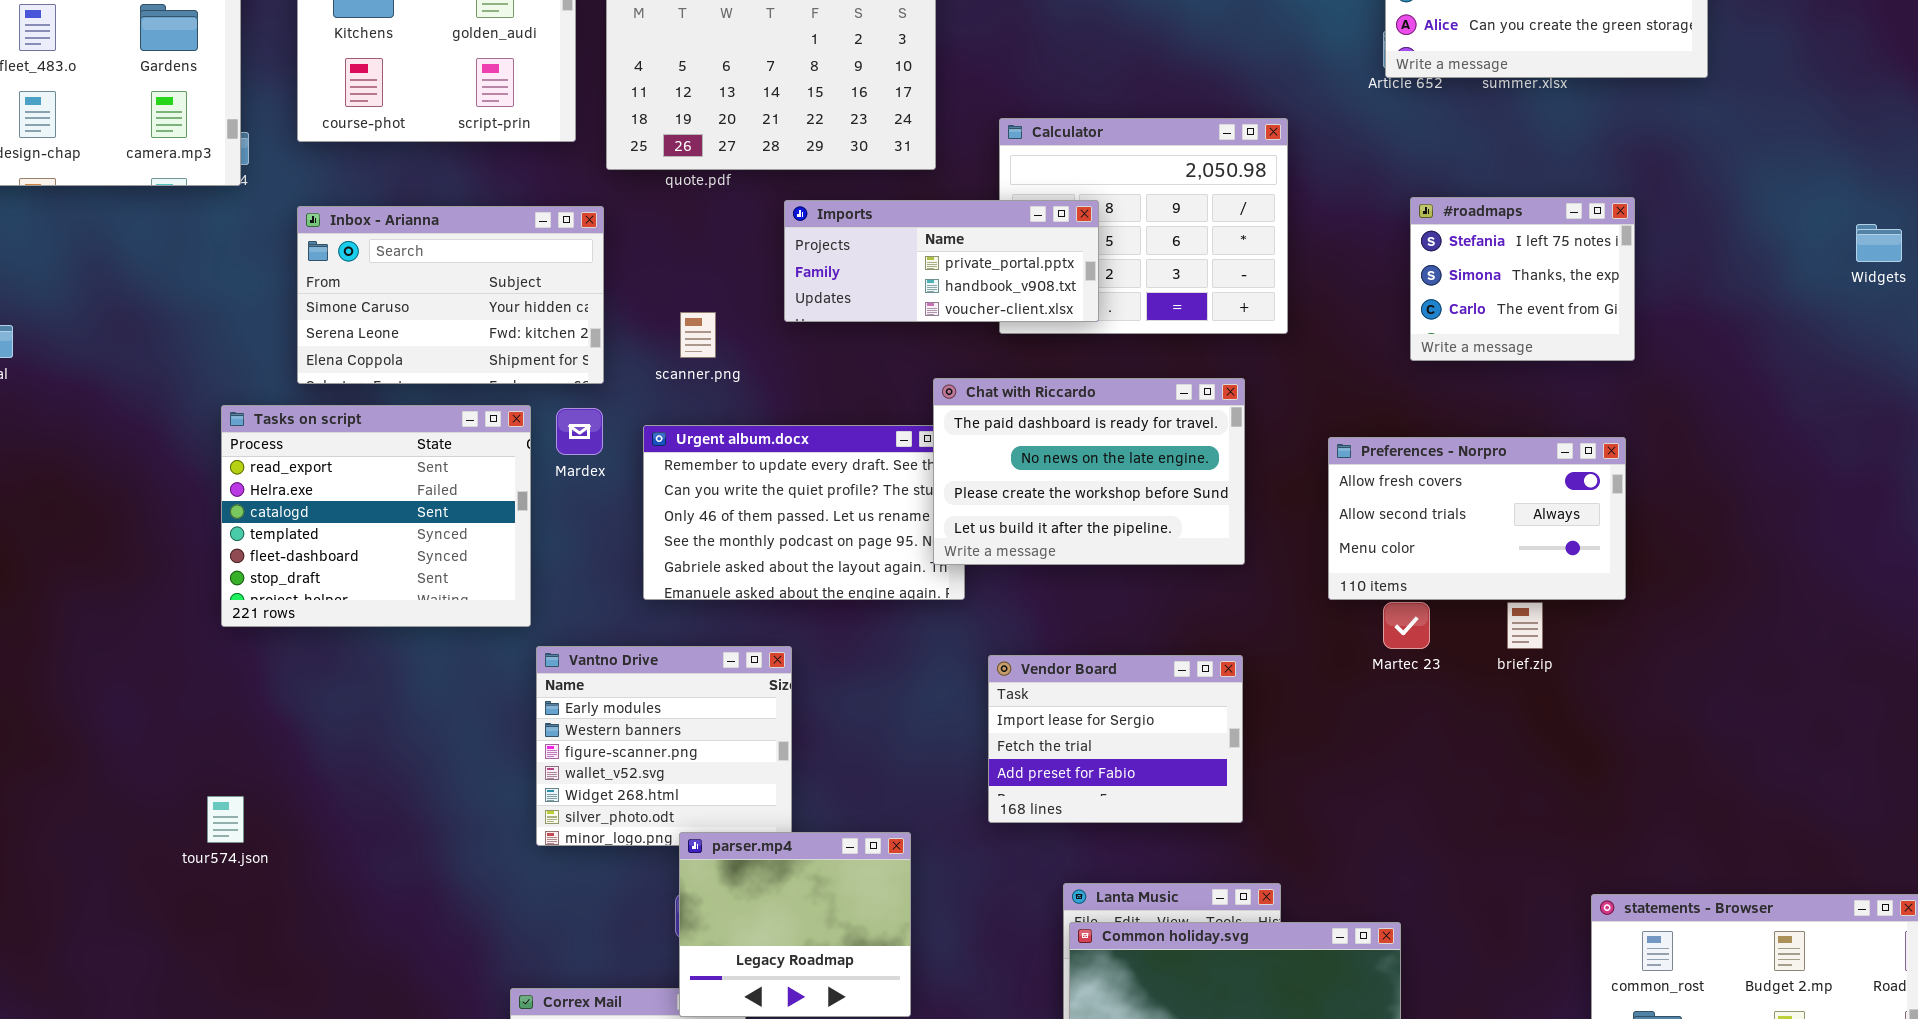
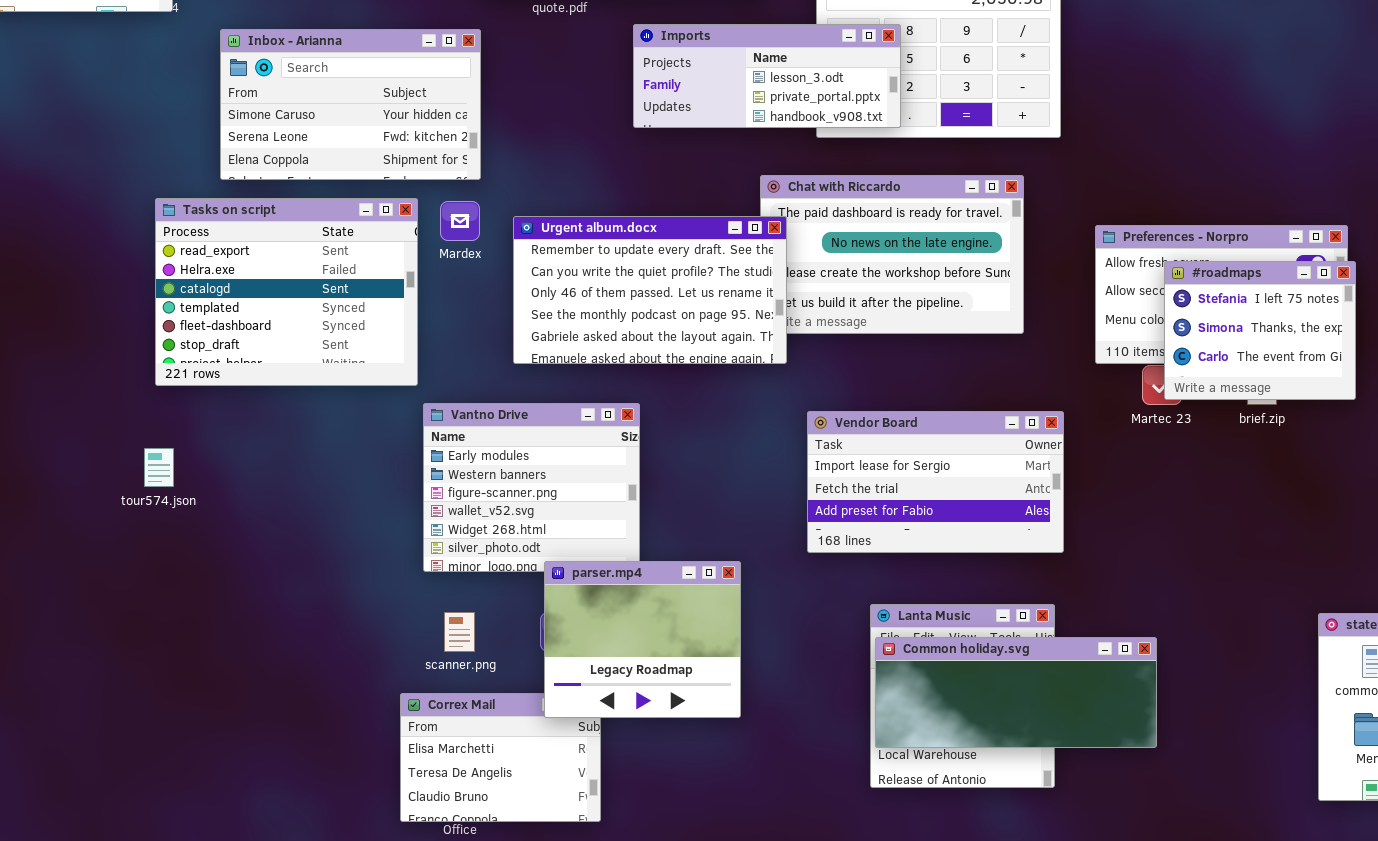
#roadmaps: [1410,197,1635,361] -> [1164,261,1356,400], moved
Imports: [784,200,1099,322] -> [633,24,901,128], scrolled up 1 row
scanner.png: [680,312,716,358] -> [444,612,475,652], moved
Urgent album.docx: [643,425,965,600] -> [513,216,787,364], raised
Vendor Board: [988,655,1243,823] -> [807,411,1064,553], resized
tour574.json: [207,796,244,843] -> [144,448,174,487], moved

